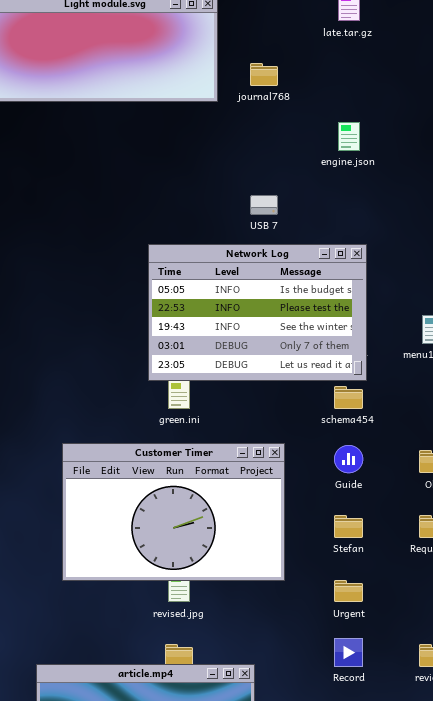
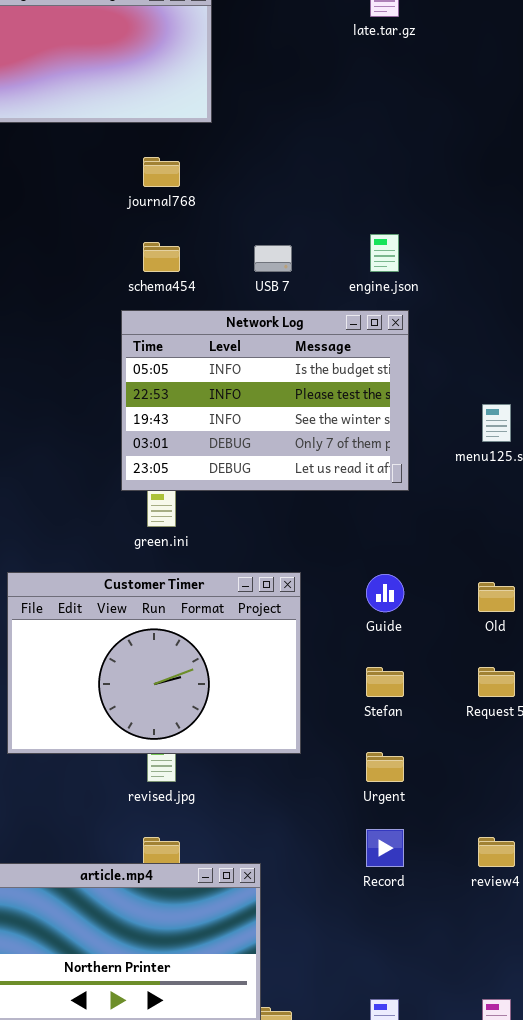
journal768: [250,63,278,86] -> [143,157,180,187], moved
engine.json: [338,122,360,151] -> [370,234,399,272], moved
schema454: [334,386,363,409] -> [143,242,180,272], moved

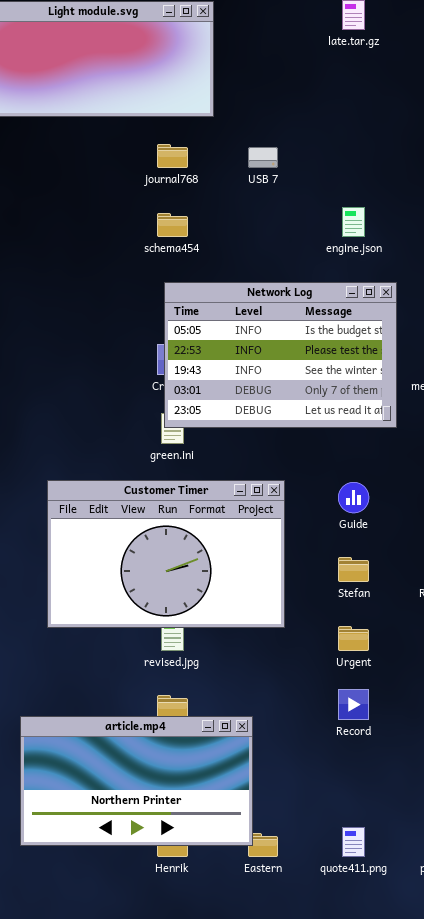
USB 7: [254,245,292,272] -> [248,147,278,168], moved
Network Log: [121,310,409,491] -> [164,282,397,428], moved

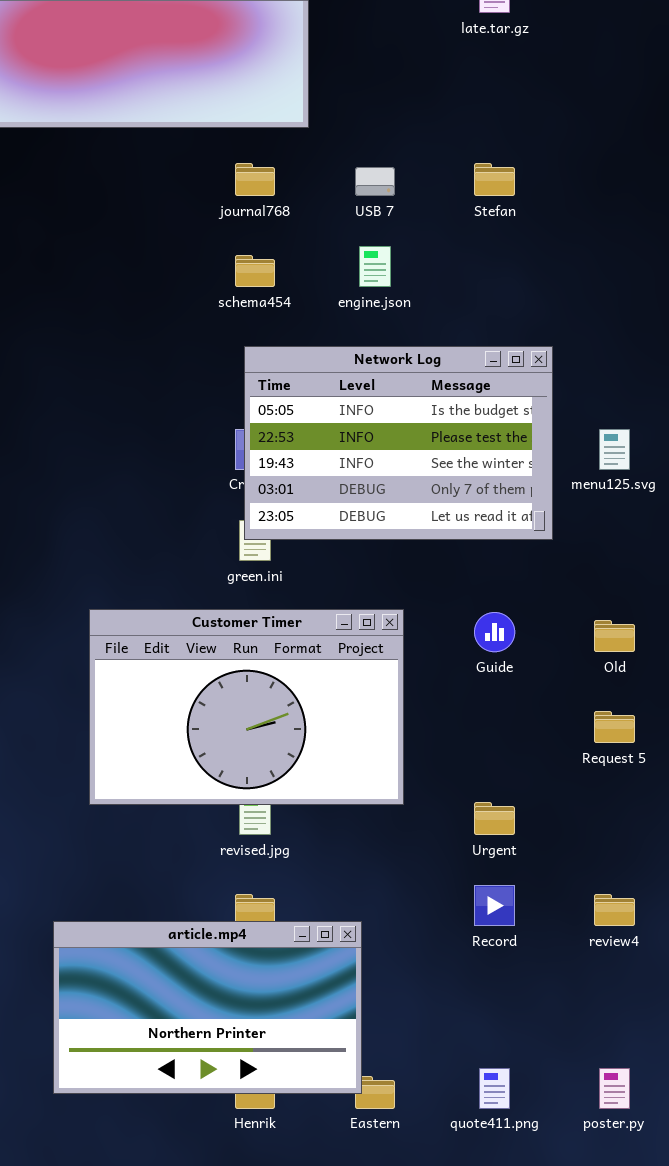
engine.json: [342,207,365,237] -> [359,246,391,287], moved
Stefan: [338,557,369,582] -> [474,163,515,196], moved

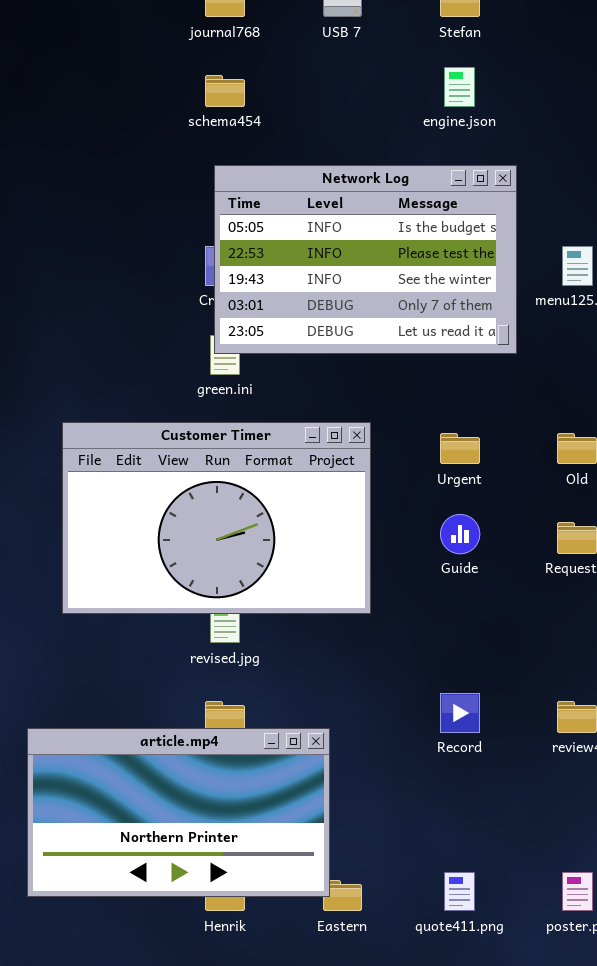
engine.json: [359,246,391,287] -> [444,67,475,107], moved
Guide: [474,612,515,652] -> [440,514,480,554], moved
Urgent: [474,802,515,835] -> [440,433,480,464], moved

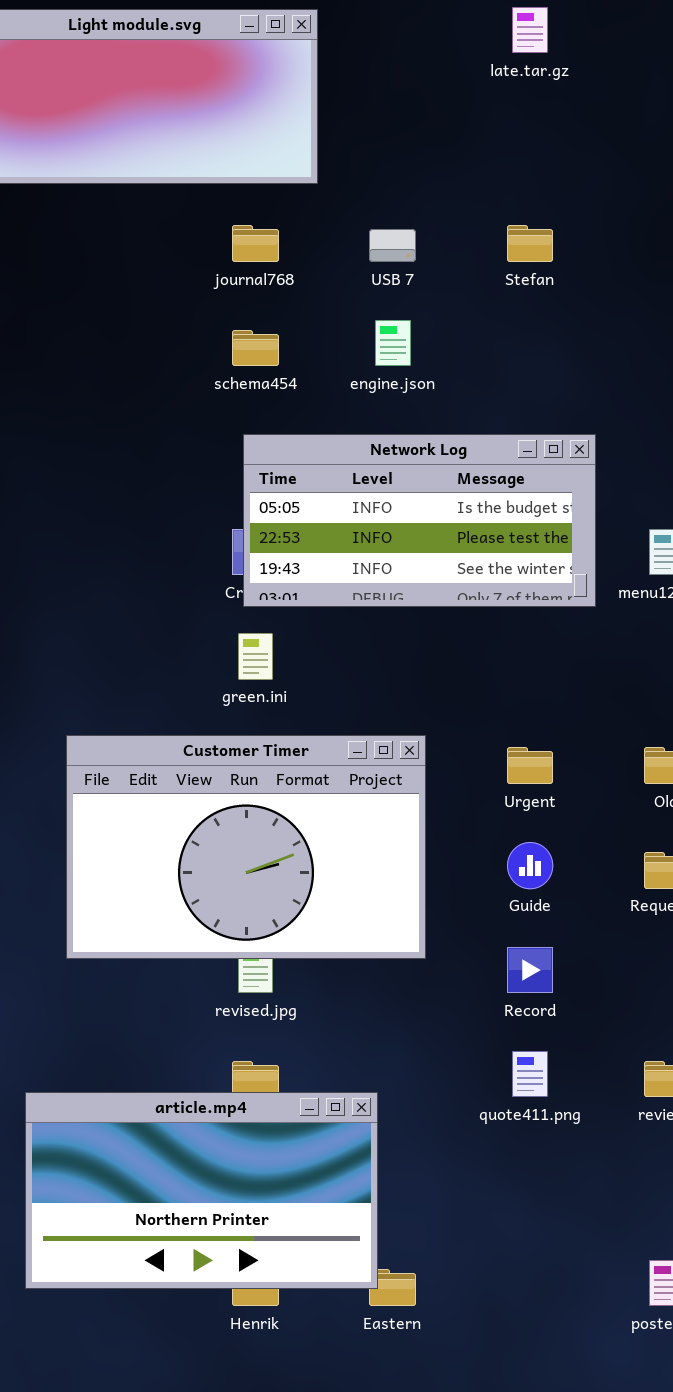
engine.json: [444,67,475,107] -> [375,320,411,366], moved
Network Log: [214,165,517,354] -> [243,434,596,607], resized
Record: [440,693,480,733] -> [507,947,553,993], moved
quote411.png: [444,872,475,911] -> [512,1051,548,1097], moved

